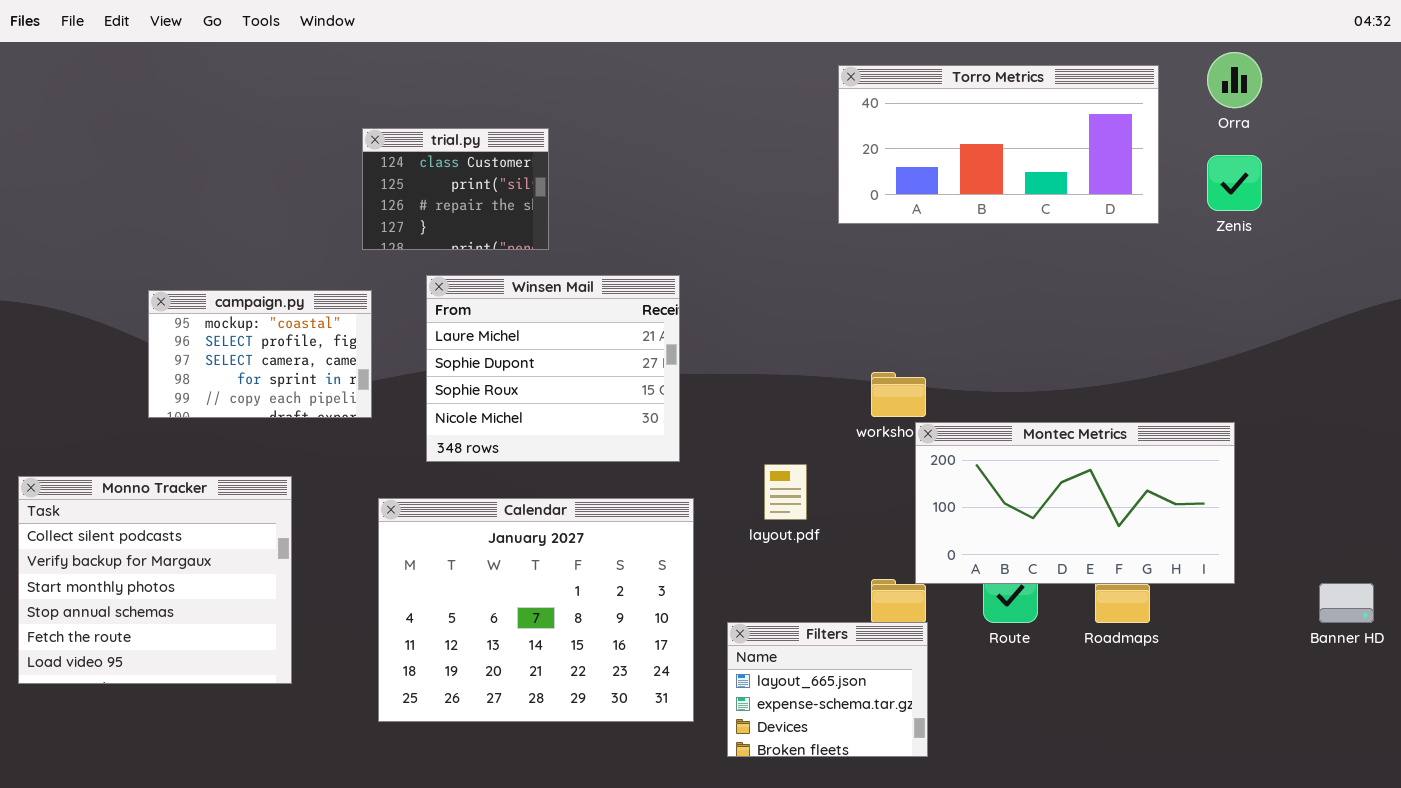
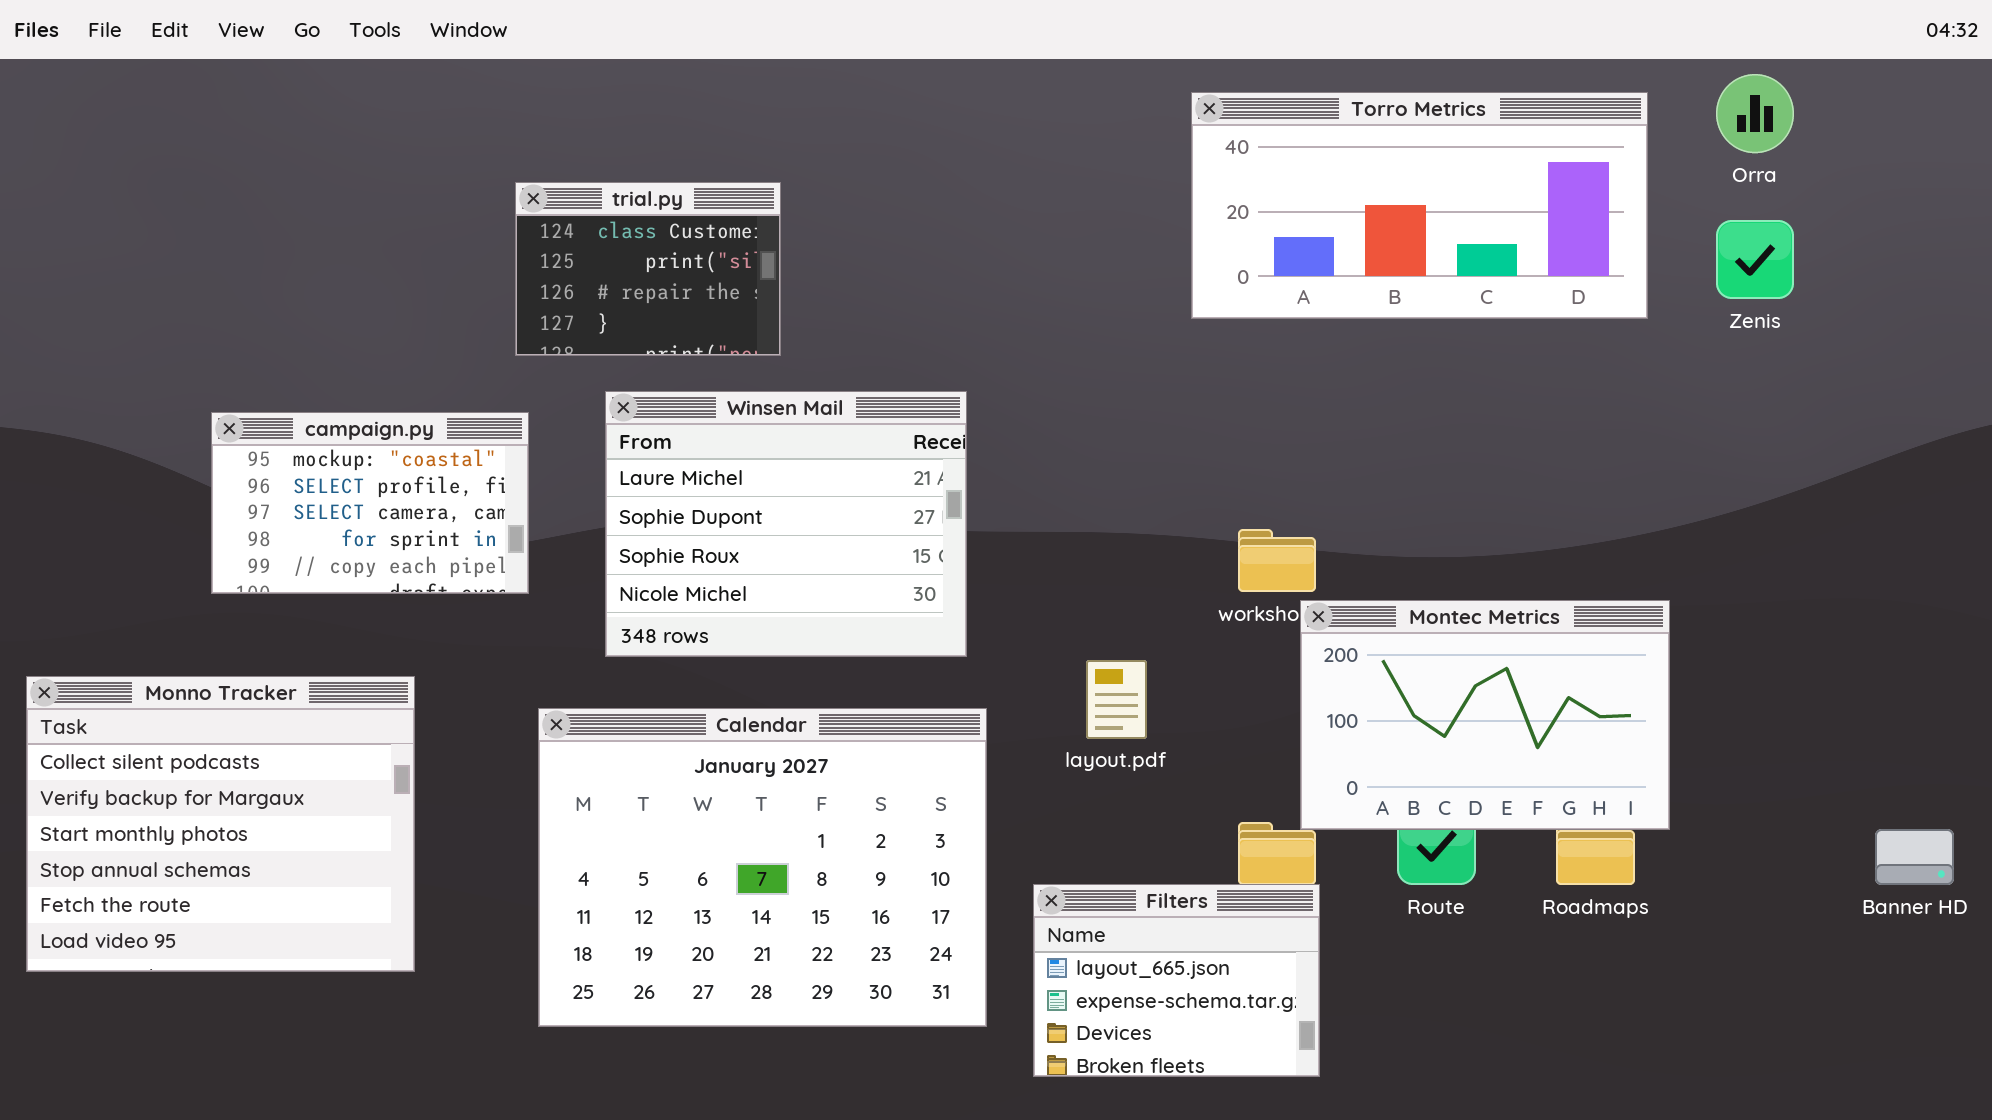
Montec Metrics: [915,422,1235,584] -> [1300,600,1670,830], resized

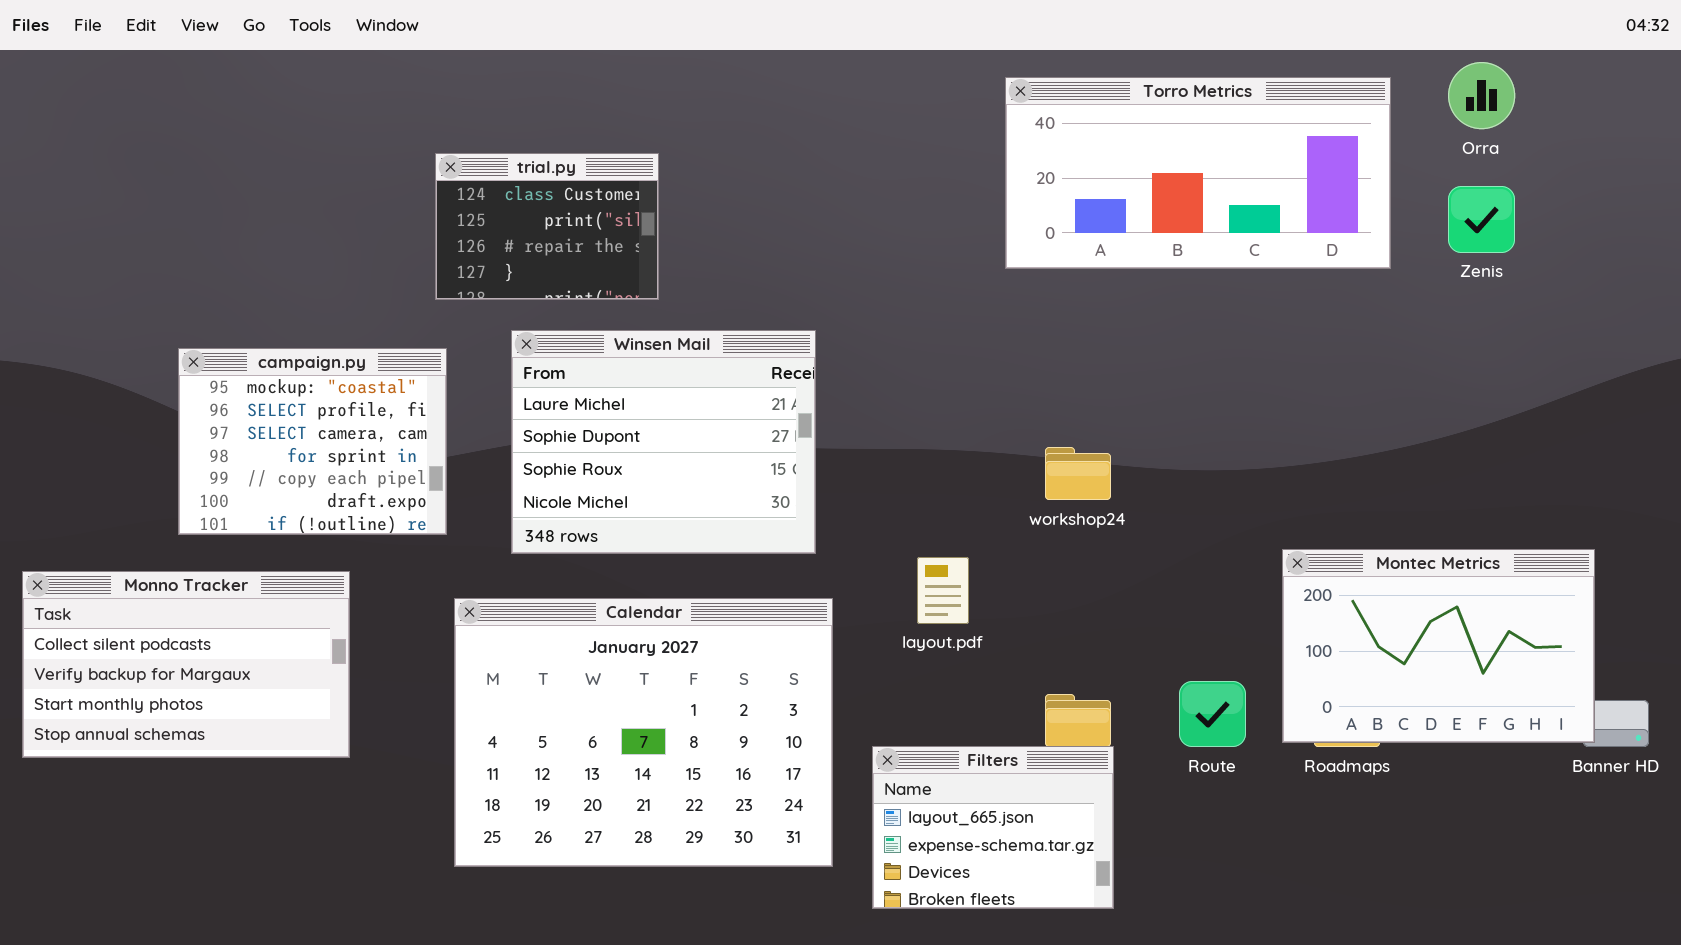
campaign.py: [211,412,529,594] -> [178,348,447,535], resized
Montec Metrics: [1300,600,1670,830] -> [1282,549,1595,743], moved
Monno Tracker: [26,676,415,972] -> [22,571,350,758], resized

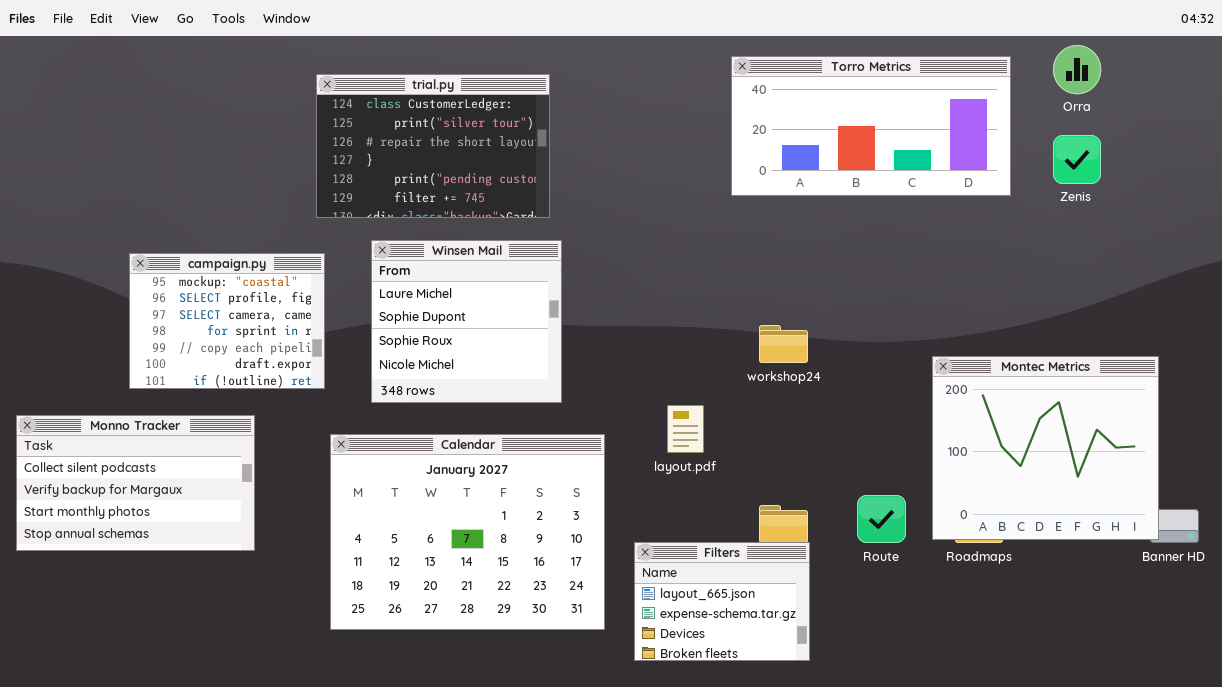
trial.py: [435,153,659,300] -> [316,74,550,218], resized
Winsen Mail: [511,330,816,554] -> [371,240,562,403], resized
Montec Metrics: [1282,549,1595,743] -> [932,356,1159,540], resized

